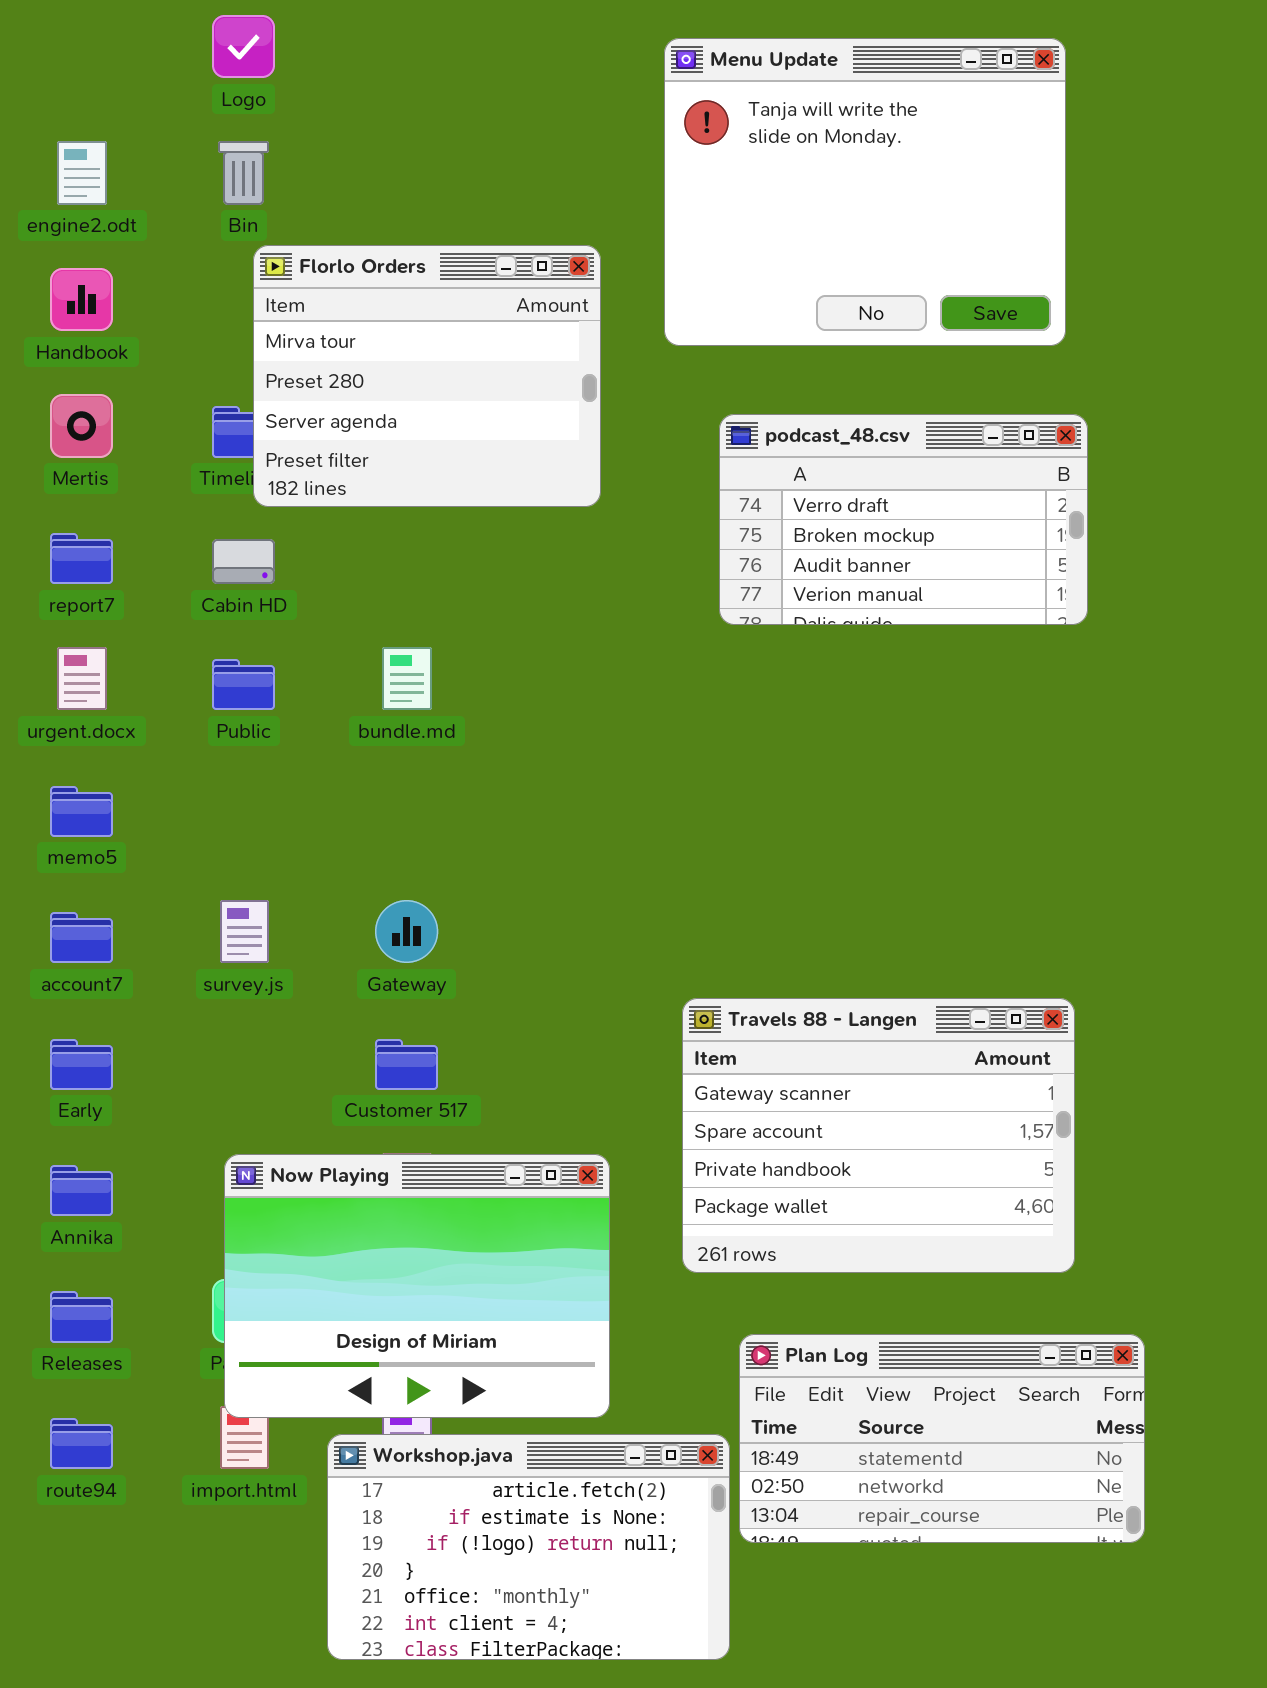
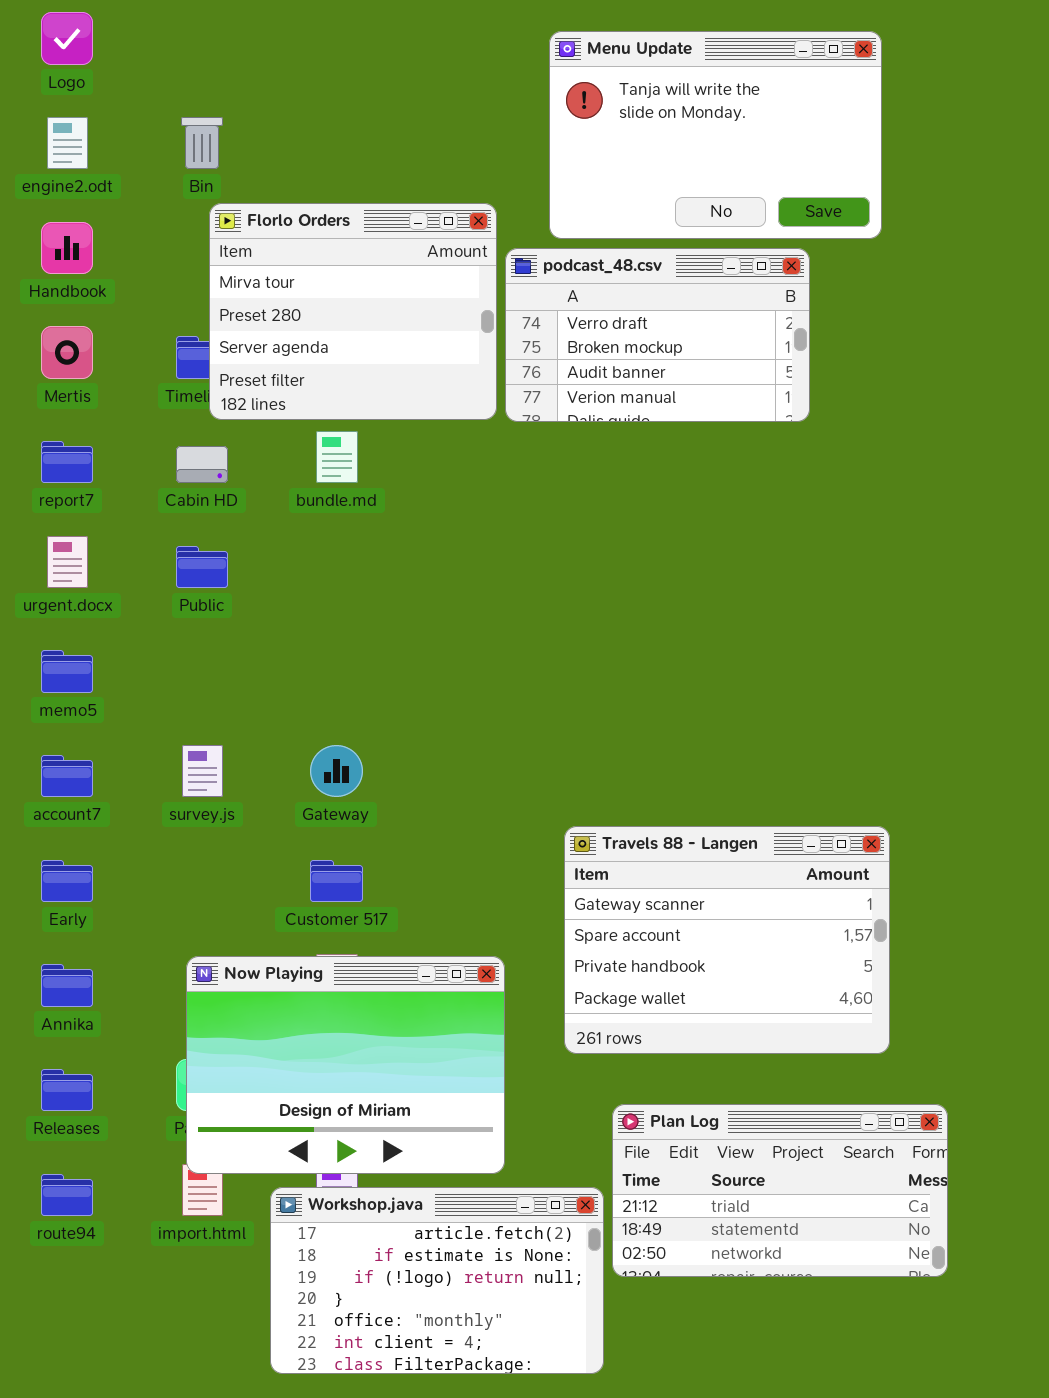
Logo: [212,15,275,78] -> [41,12,93,65], moved
Menu Update: [664,38,1066,346] -> [549,31,882,239], resized
podcast_48.csv: [719,414,1088,625] -> [505,248,810,422], moved
bundle.md: [382,647,432,710] -> [316,431,358,483], moved
Plan Log: [739,1334,1145,1543] -> [612,1104,948,1277], scrolled up 1 row

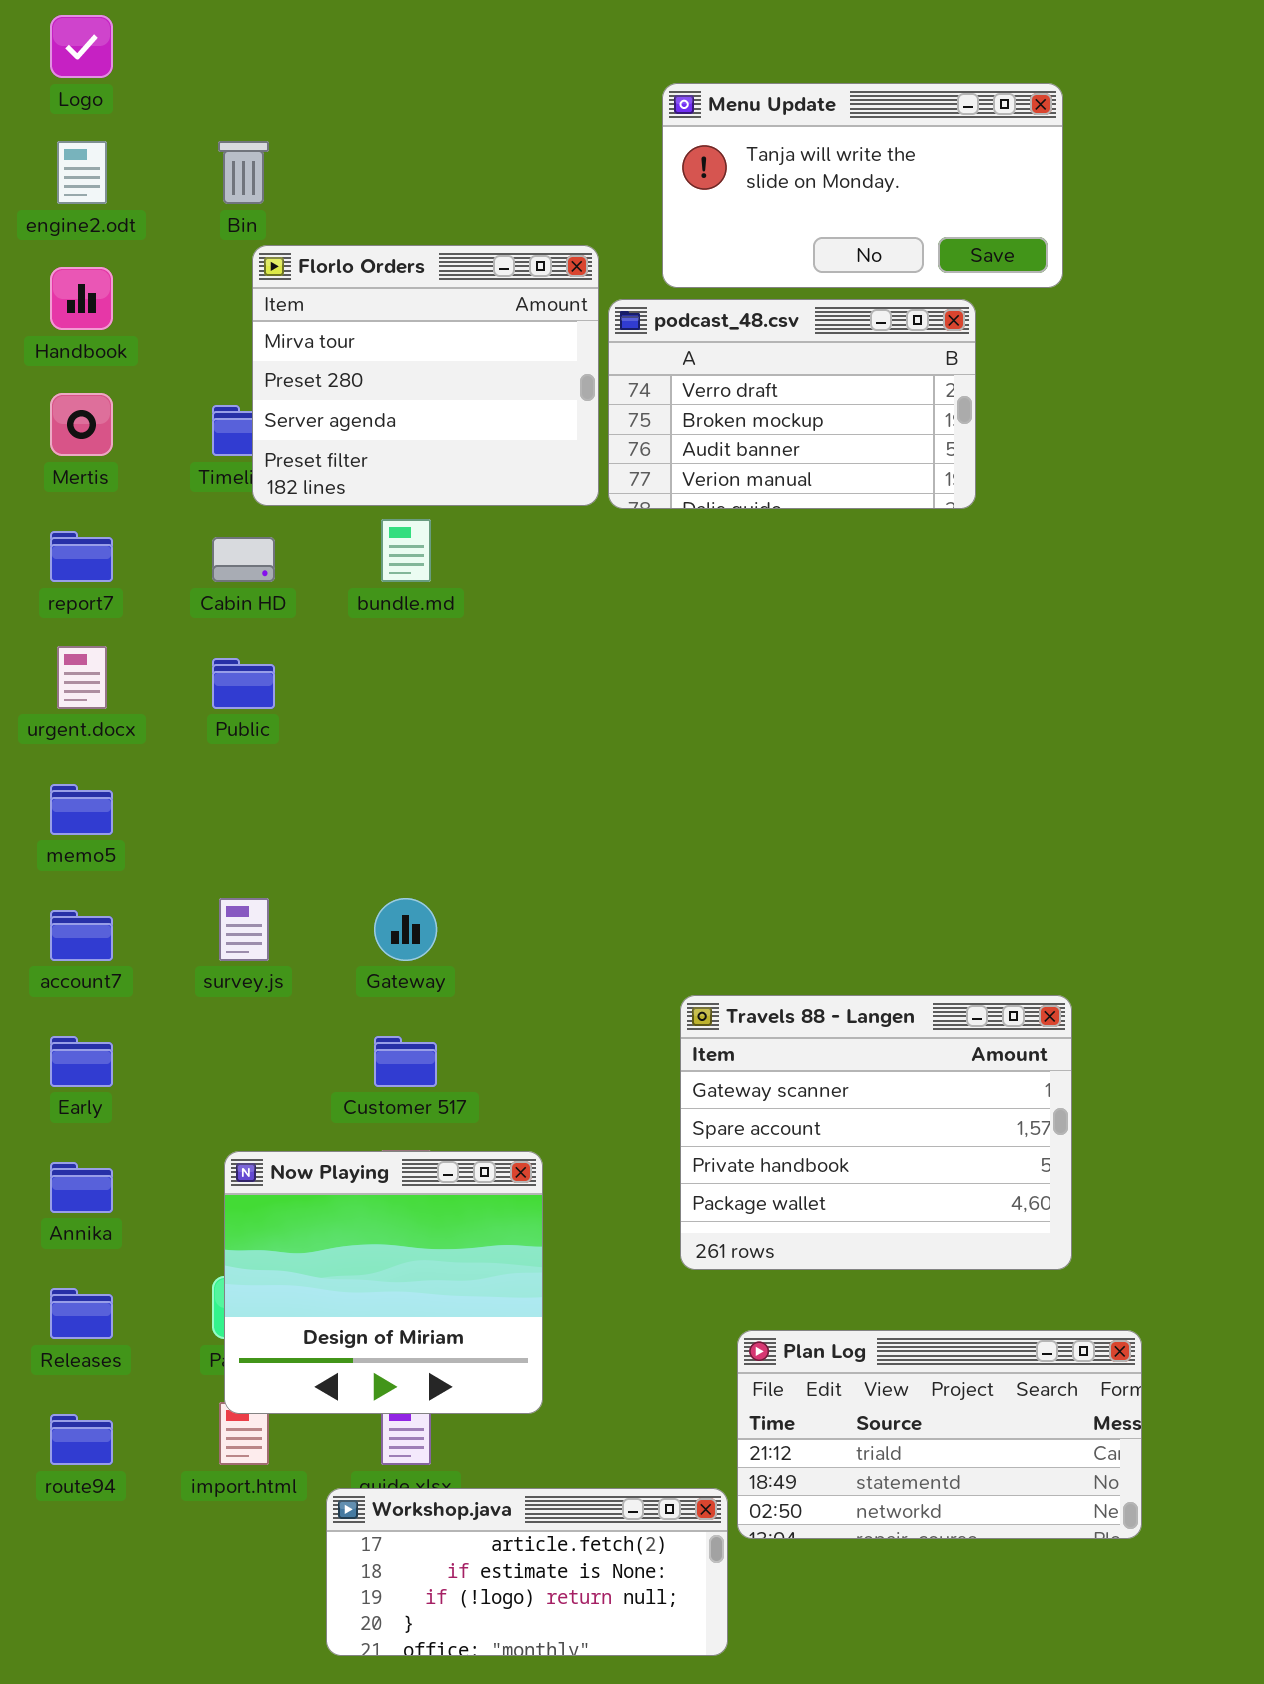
Menu Update: [549,31,882,239] -> [662,83,1063,288], resized
Now Playing: [186,956,505,1174] -> [224,1151,543,1414], resized
Workshop.java: [270,1187,604,1374] -> [326,1488,728,1656], resized

